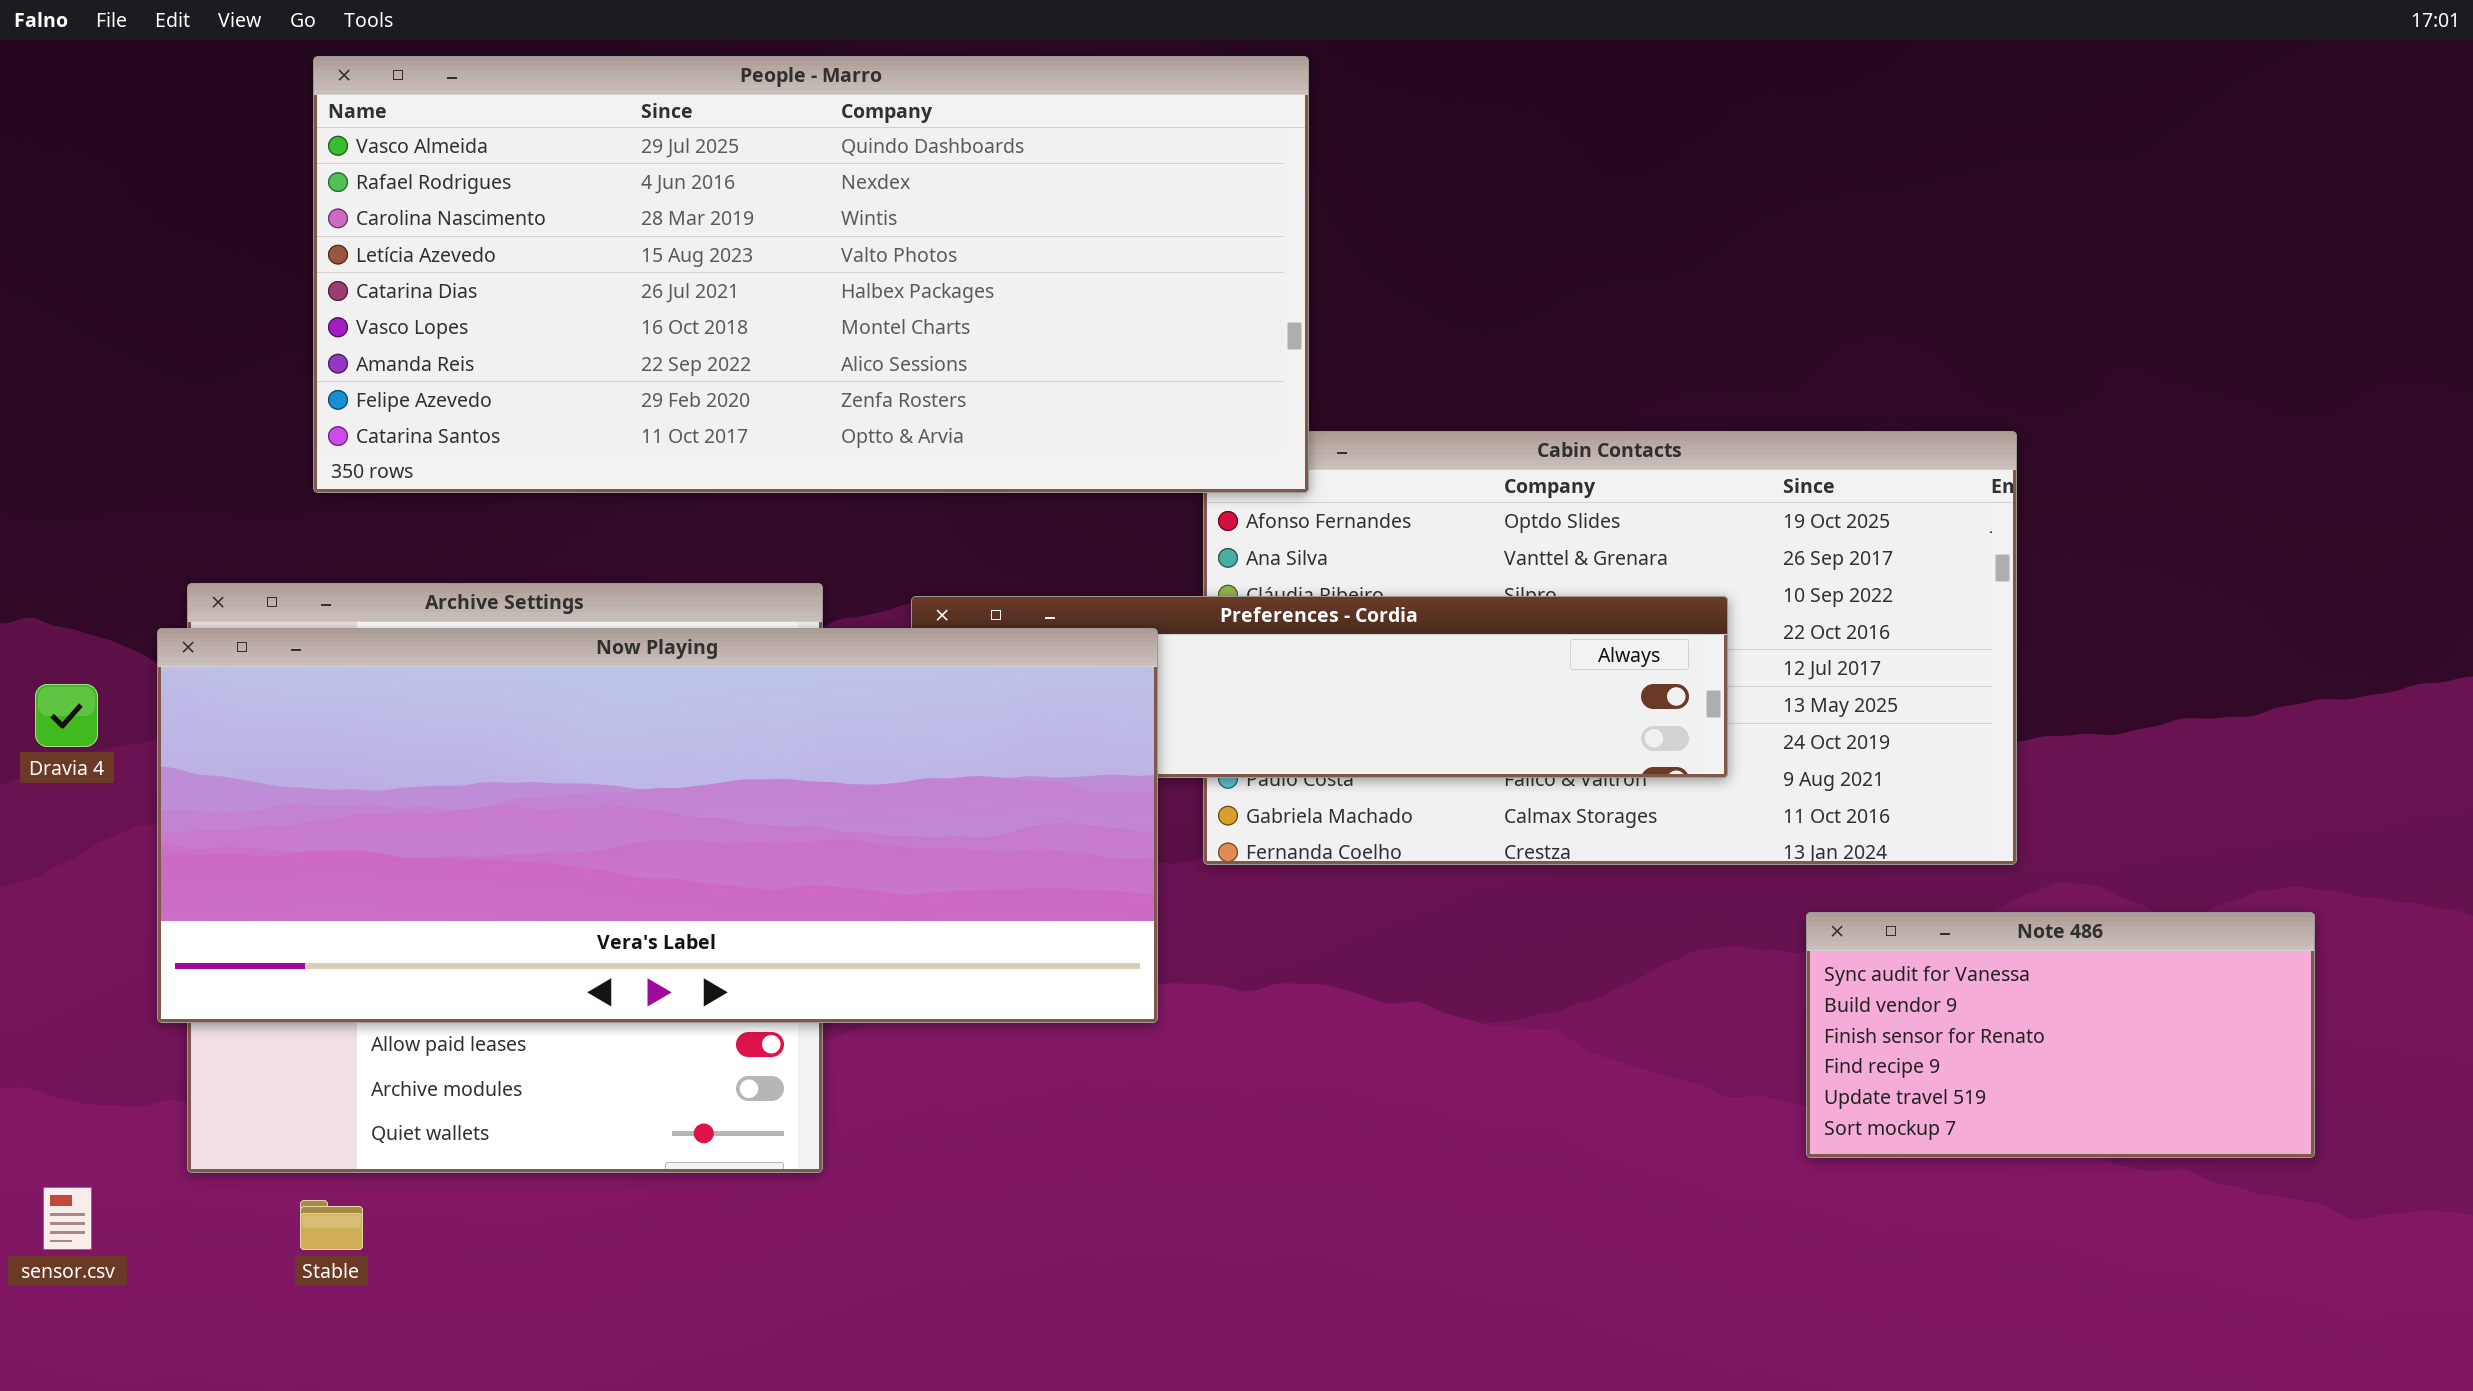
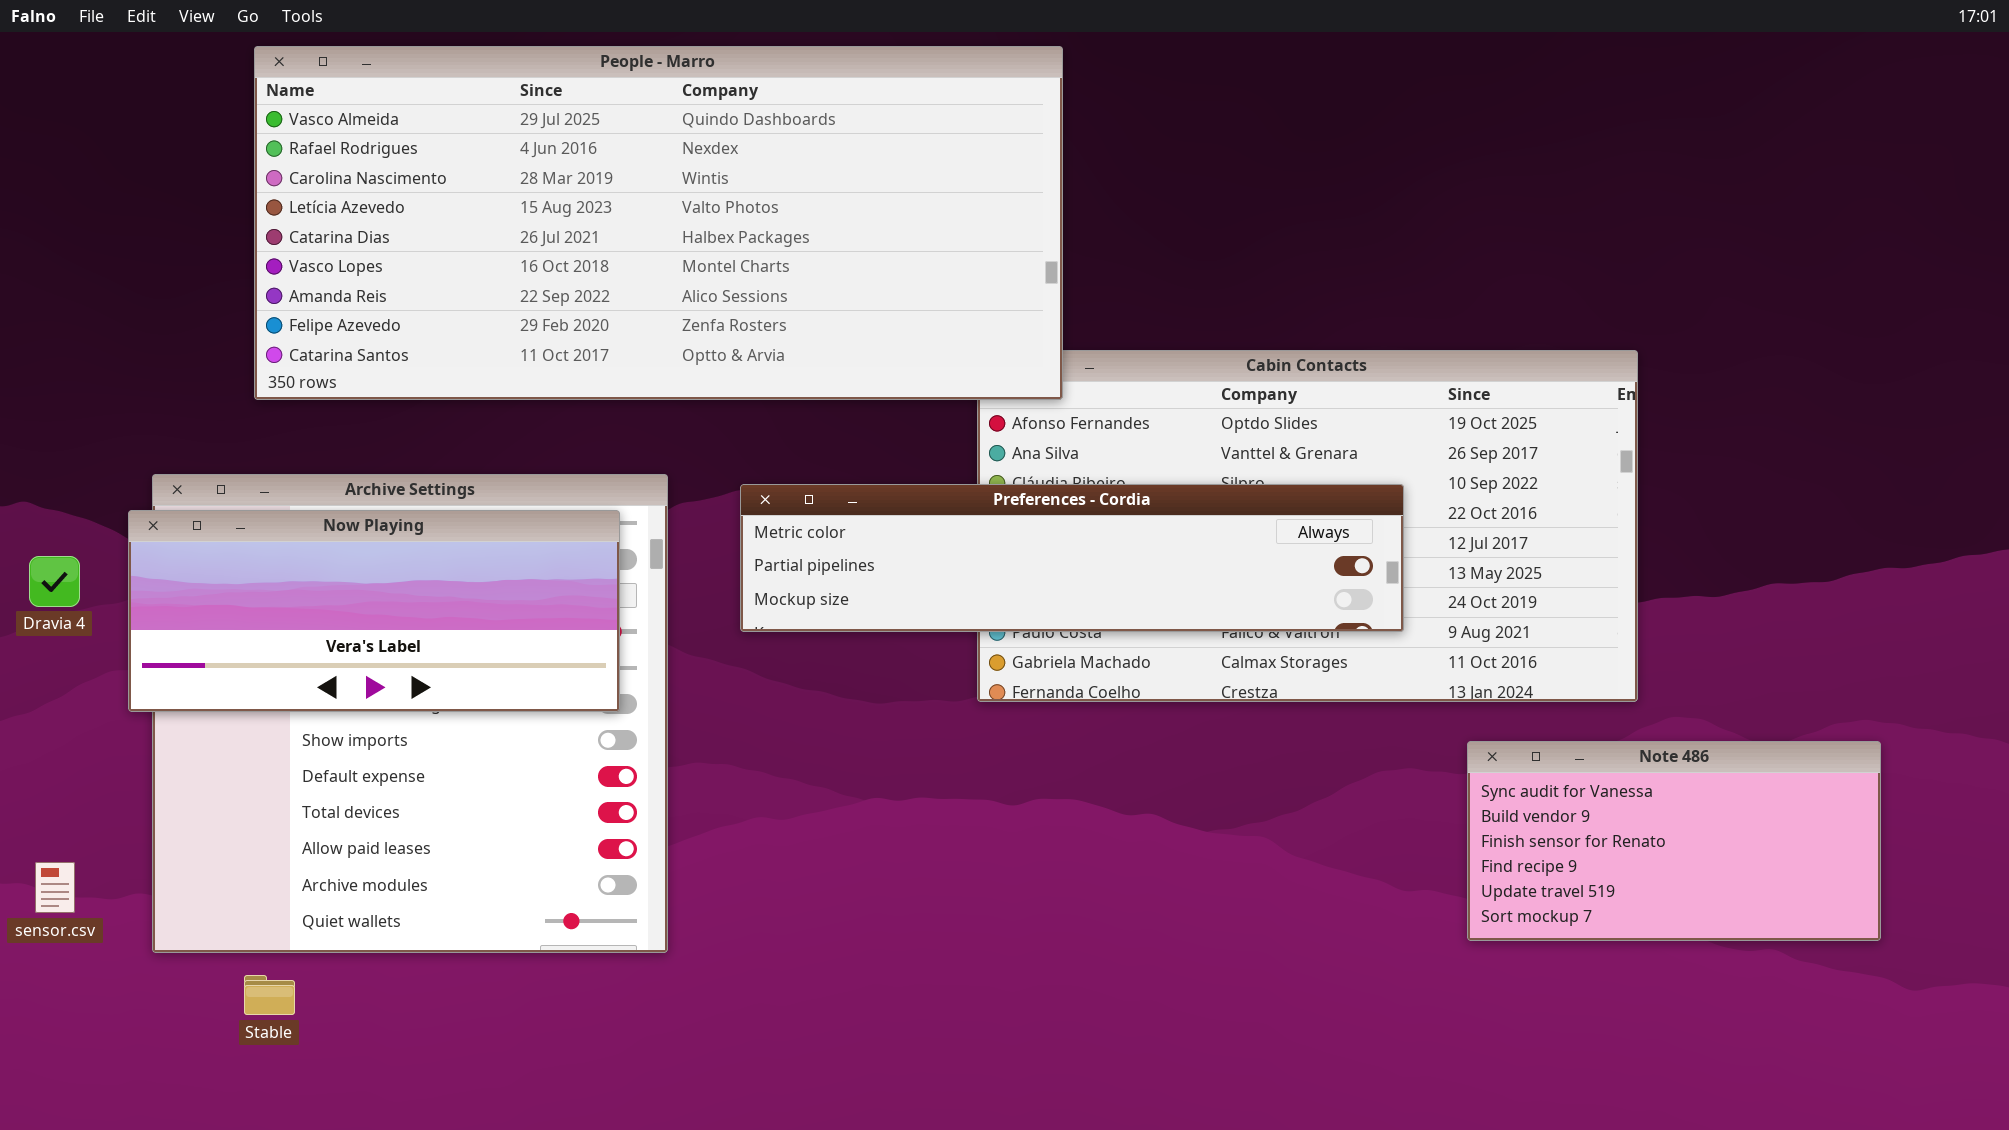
Now Playing: [157,628,1158,1023] -> [128,510,620,712], resized
sensor.csv: [43,1187,92,1250] -> [35,862,75,913], moved

